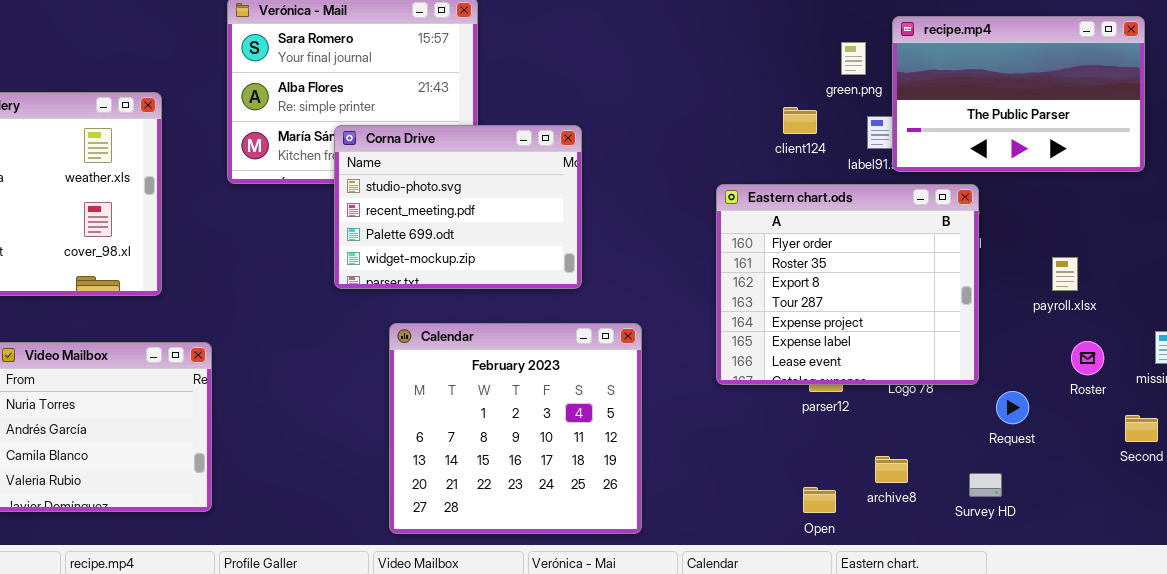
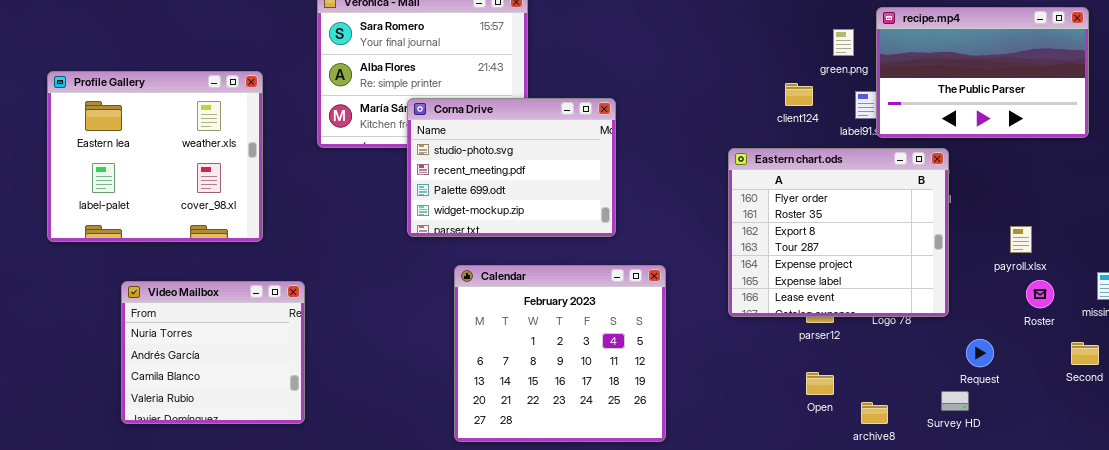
payroll.xlsx: [1052,257,1078,291] -> [1010,226,1032,253], moved
Request: [996,391,1029,424] -> [966,339,994,367], moved
archive8: [875,456,908,483] -> [861,402,888,424], moved
Open: [803,487,836,513] -> [806,372,834,395], moved

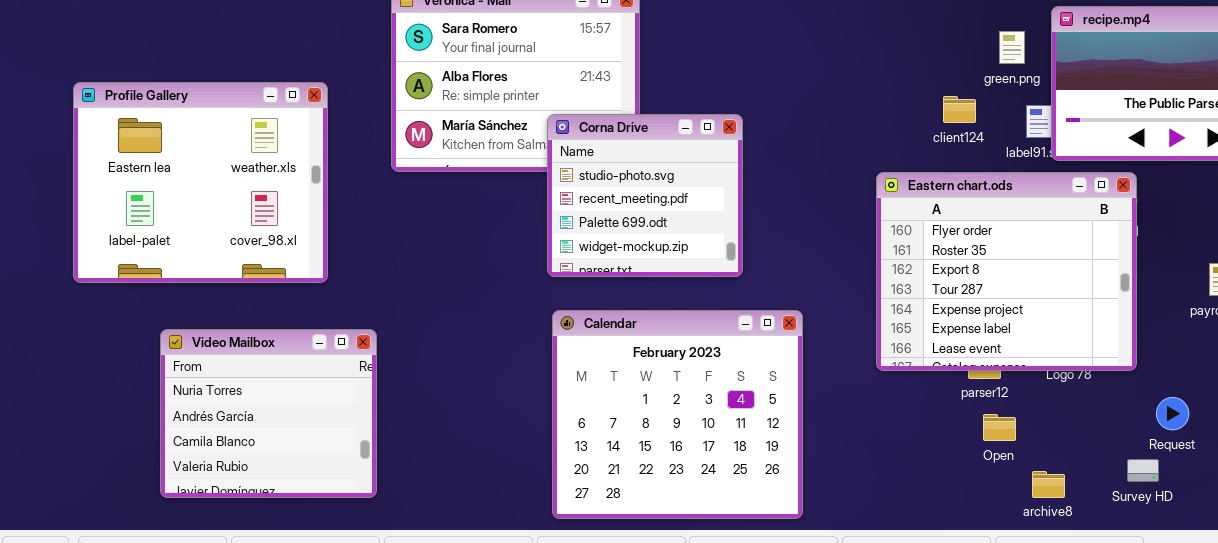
Corna Drive: [407,98,616,237] -> [547,114,743,277], resized
Open: [806,372,834,395] -> [983,414,1016,441], moved

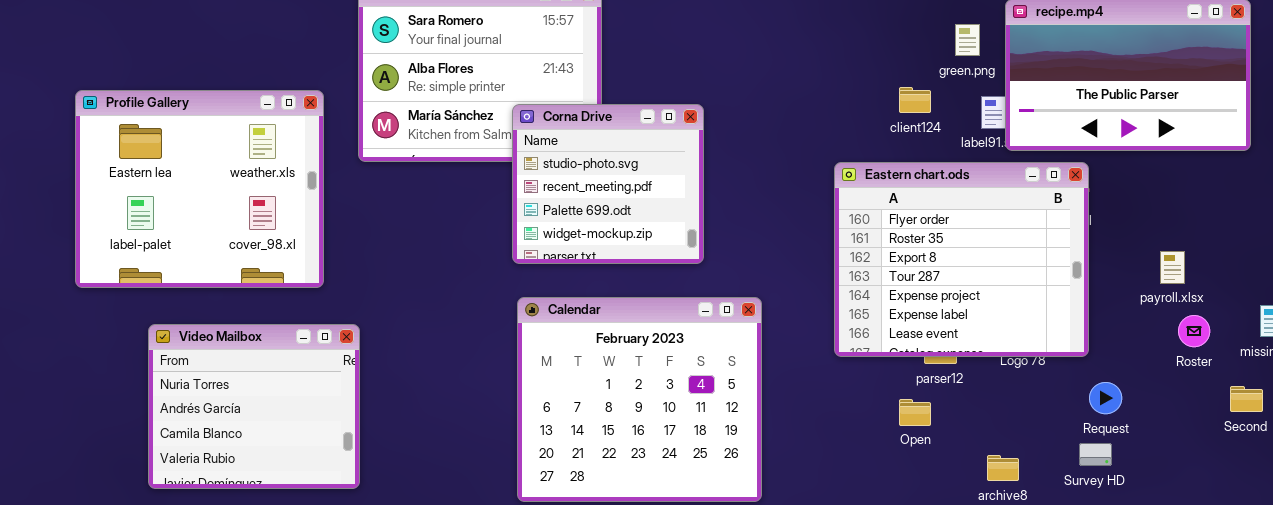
Profile Gallery: [73,82,328,283] -> [75,90,324,288], moved
Video Mailbox: [160,329,377,498] -> [148,324,360,489], moved
Request: [1156,397,1189,430] -> [1089,382,1122,414], moved
Open: [983,414,1016,441] -> [899,399,931,426], moved

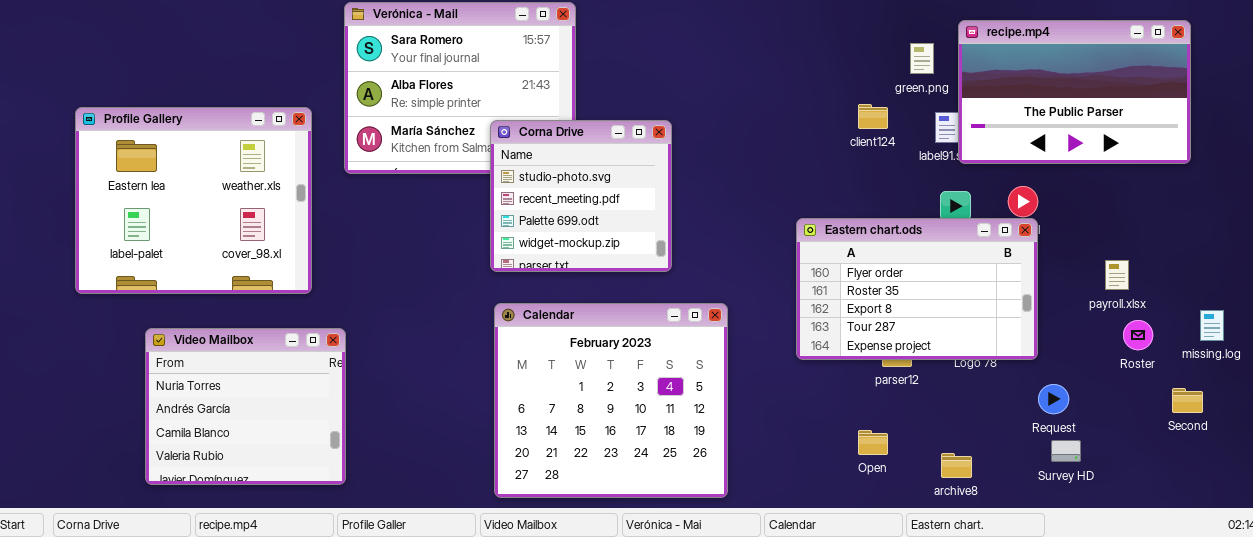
Eastern chart.ods: [834,162,1089,357] -> [796,218,1038,360], resized
Open: [899,399,931,426] -> [858,430,888,455], moved
Survey HD: [1079,443,1112,466] -> [1051,440,1081,462], moved

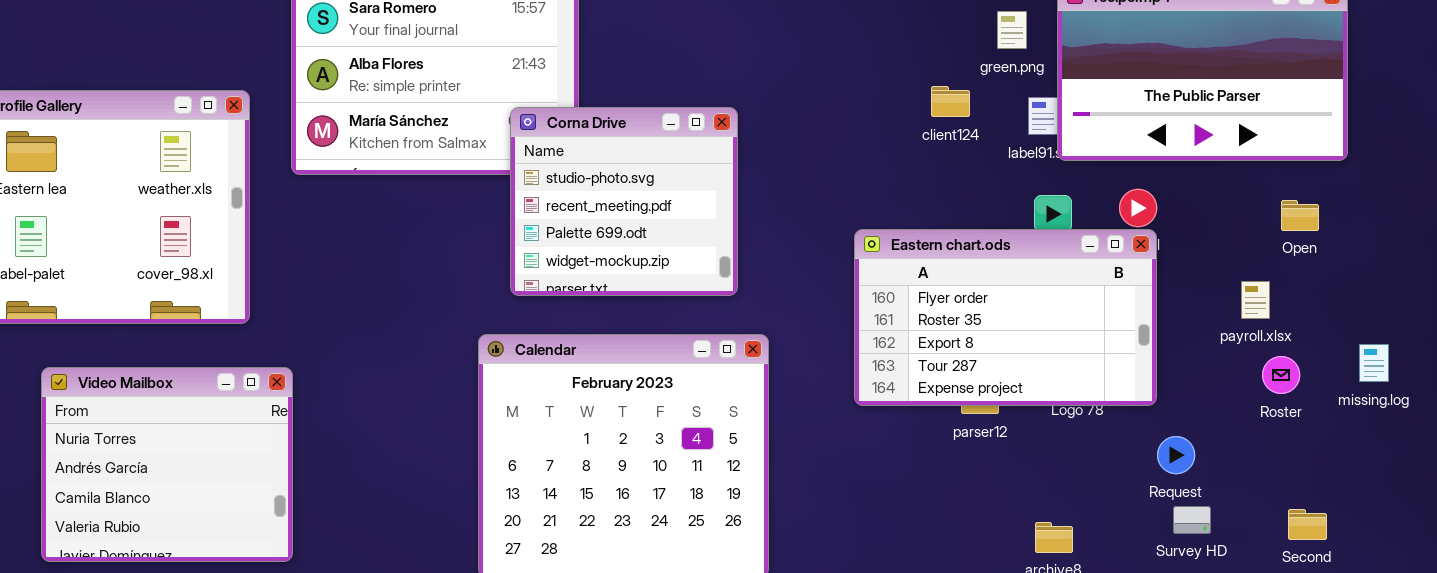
Corna Drive: [490,120,672,272] -> [510,107,738,296], moved
Second: [1172,388,1203,413] -> [1288,509,1327,540], moved
Open: [858,430,888,455] -> [1281,200,1319,231], moved

